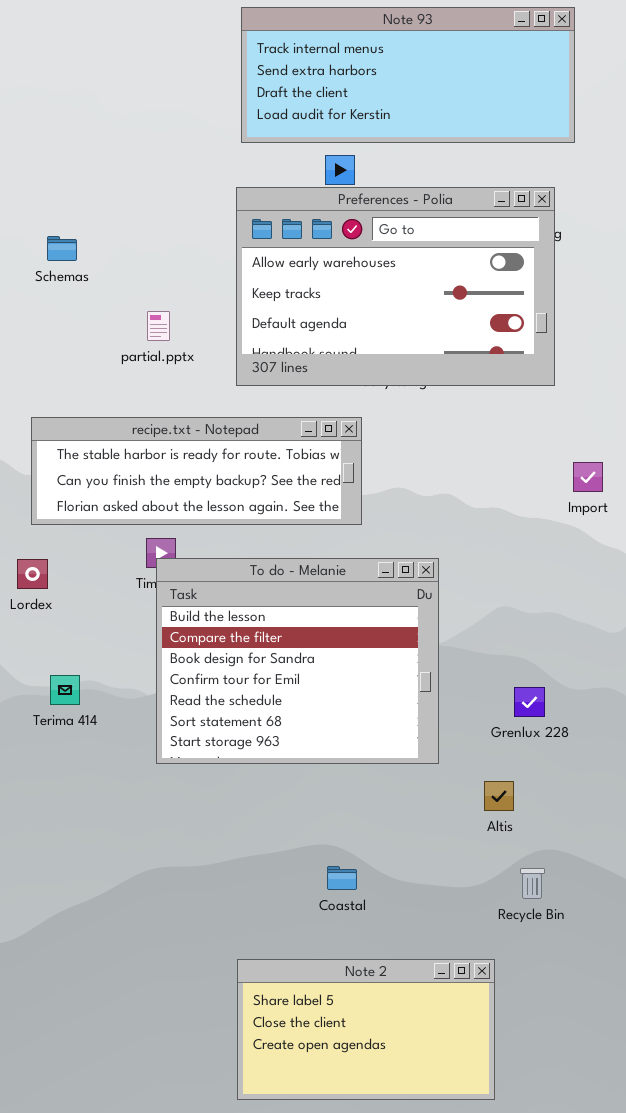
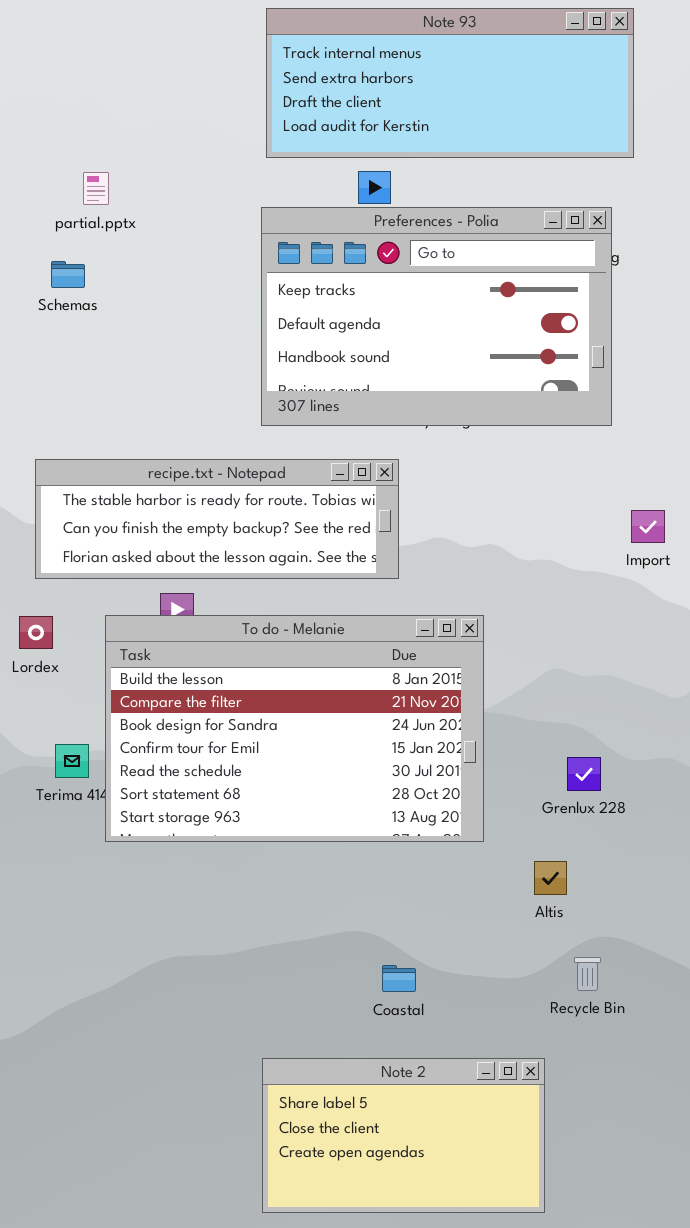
Preferences - Polia: [236,187,555,386] -> [261,207,612,426], scrolled down 1 row
partial.pptx: [147,311,170,341] -> [83,172,109,205], moved
To do - Melanie: [156,558,439,764] -> [105,615,484,842], resized
Coastal: [327,866,357,890] -> [382,965,416,992], moved

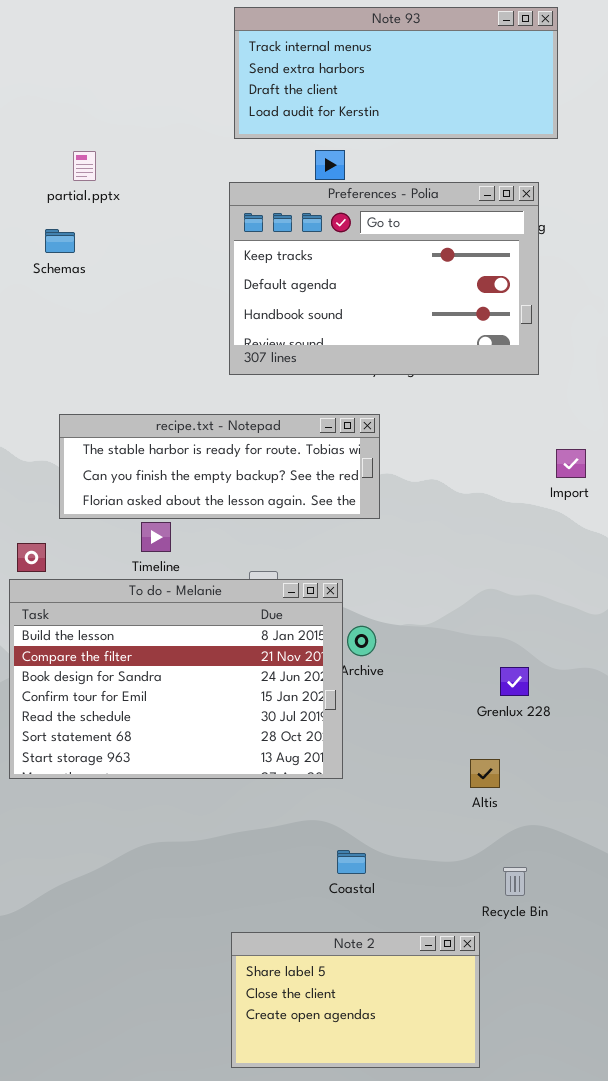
recipe.txt - Notepad: [35,459,399,579] -> [59,414,380,519], moved
To do - Melanie: [105,615,484,842] -> [9,579,343,779], moved
Recycle Bin: [574,957,601,991] -> [503,867,527,896], moved

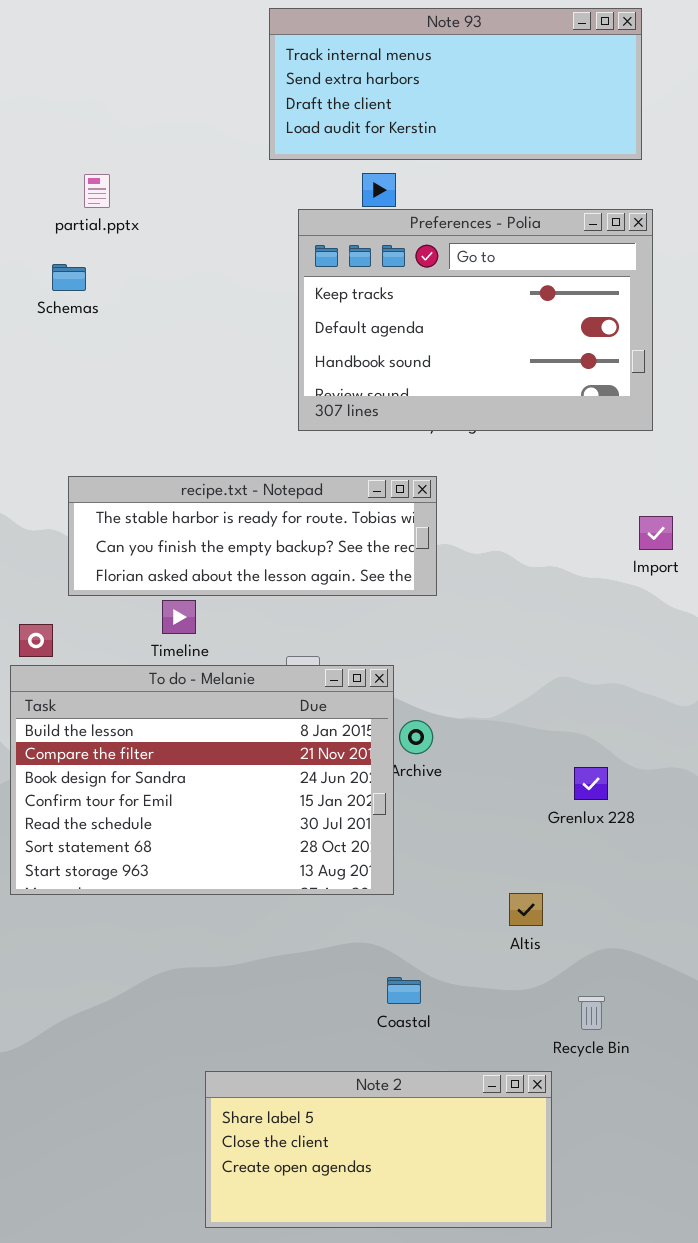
Preferences - Polia: [229,182,539,375] -> [298,209,653,431], moved
Altis: [470,759,500,788] -> [509,893,543,926], moved
Note 2: [231,932,480,1068] -> [205,1071,552,1228], resized

